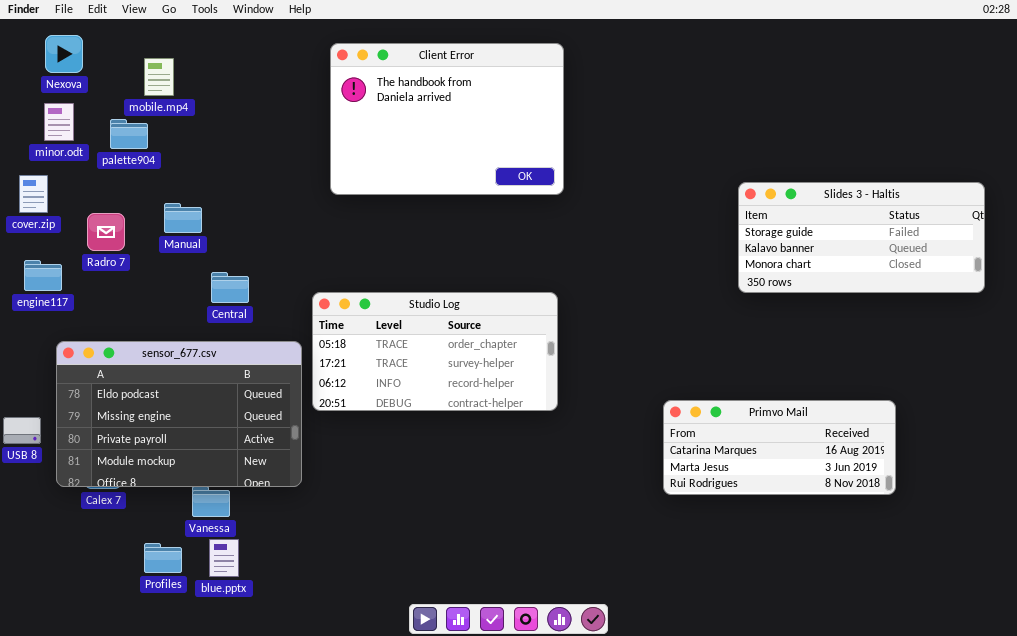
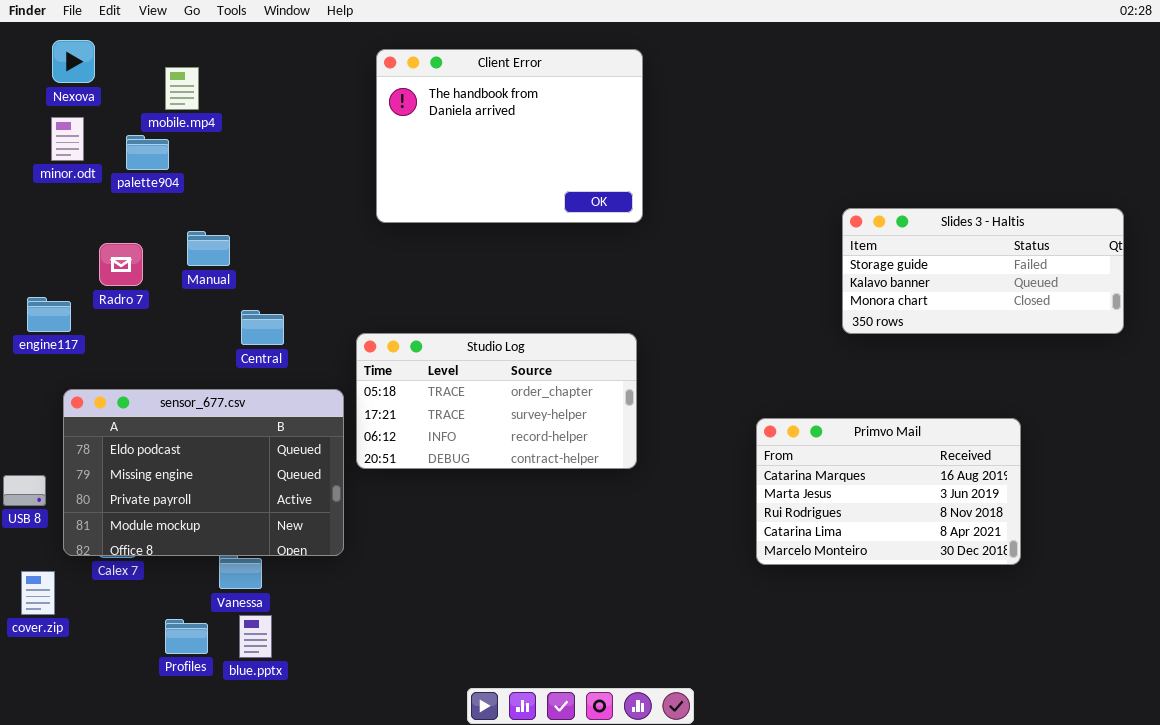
cover.zip: [19,175,48,213] -> [21,571,55,615], moved
Primvo Mail: [663,400,896,495] -> [756,418,1021,565], resized

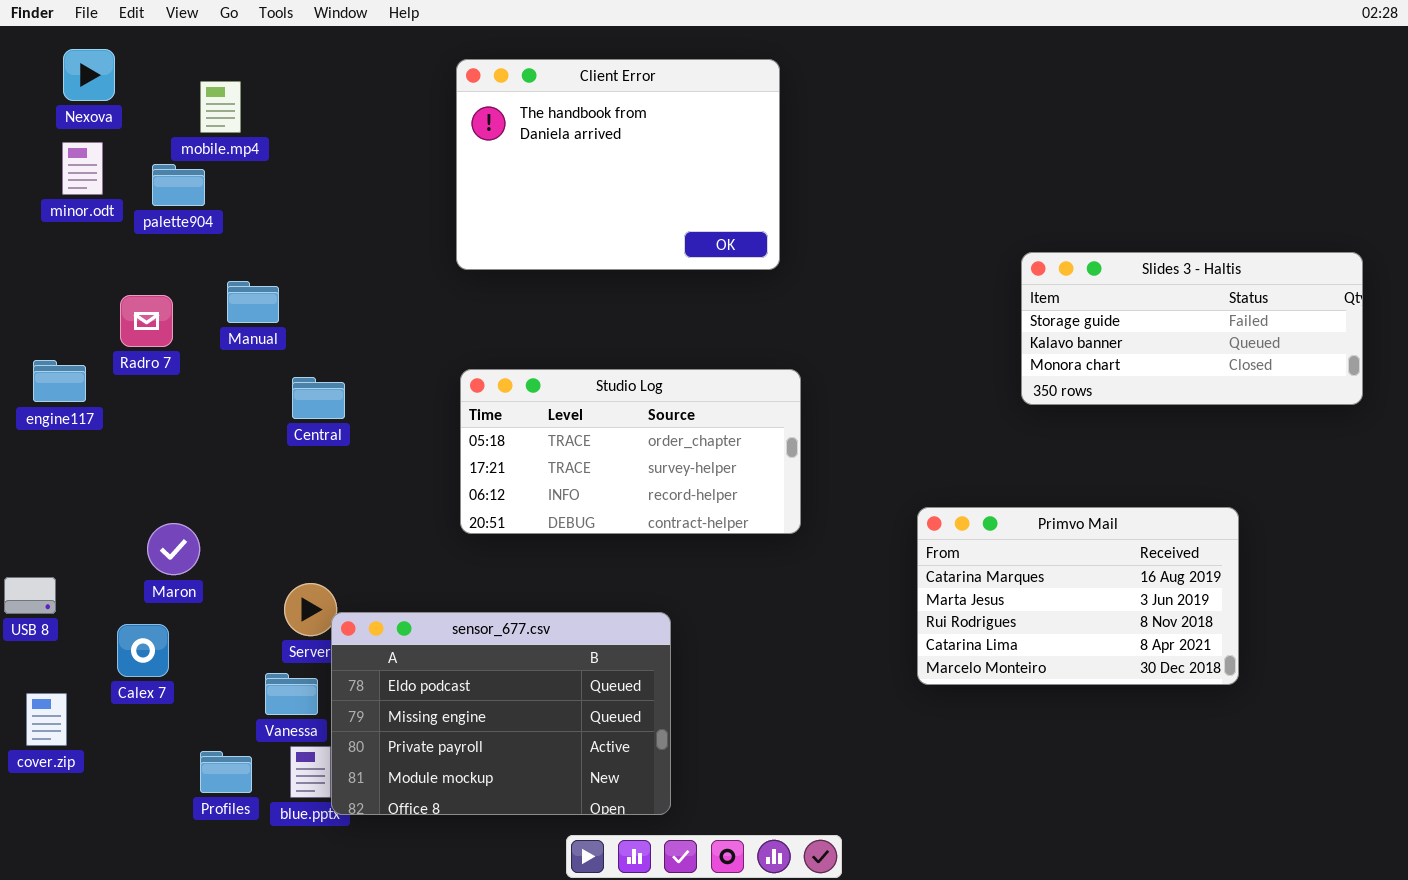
Studio Log: [356,333,637,469] -> [460,369,801,534], moved
sensor_677.csv: [63,389,344,556] -> [331,612,671,815], moved

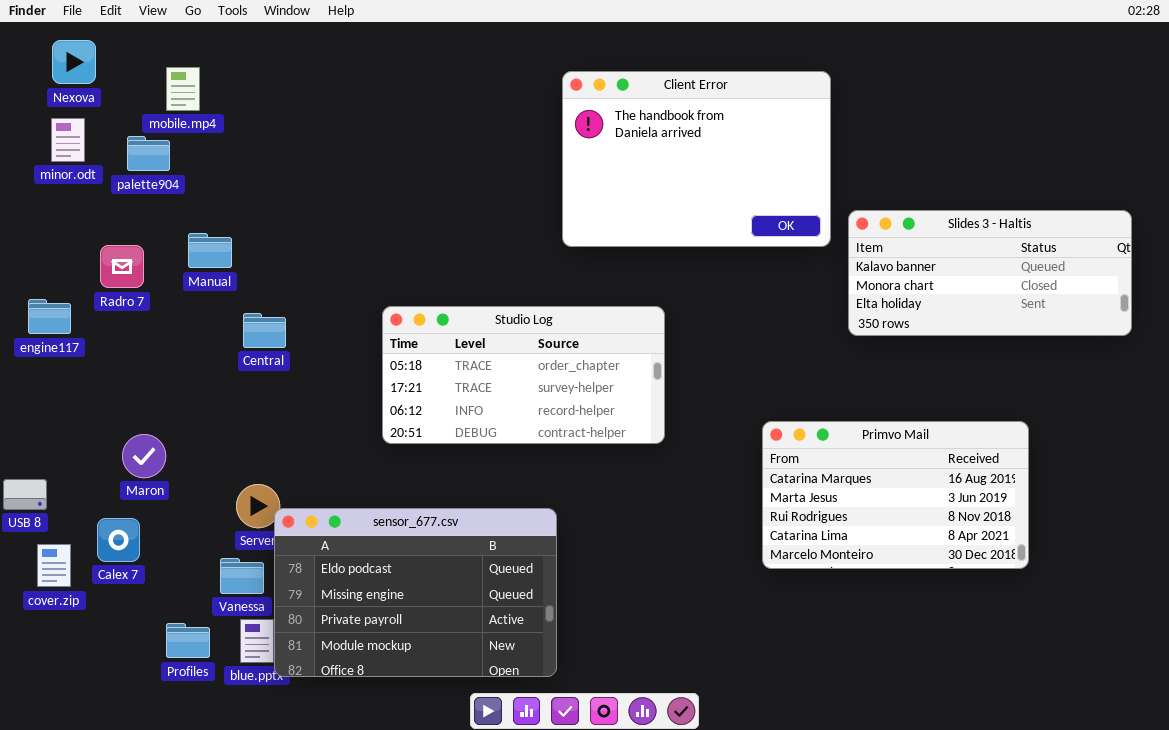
Client Error: [456,59,780,270] -> [562,71,831,247], moved
Slides 3 - Haltis: [1021,252,1363,405] -> [848,210,1132,336], scrolled down 1 row
cover.zip: [26,693,67,746] -> [37,544,71,587], moved

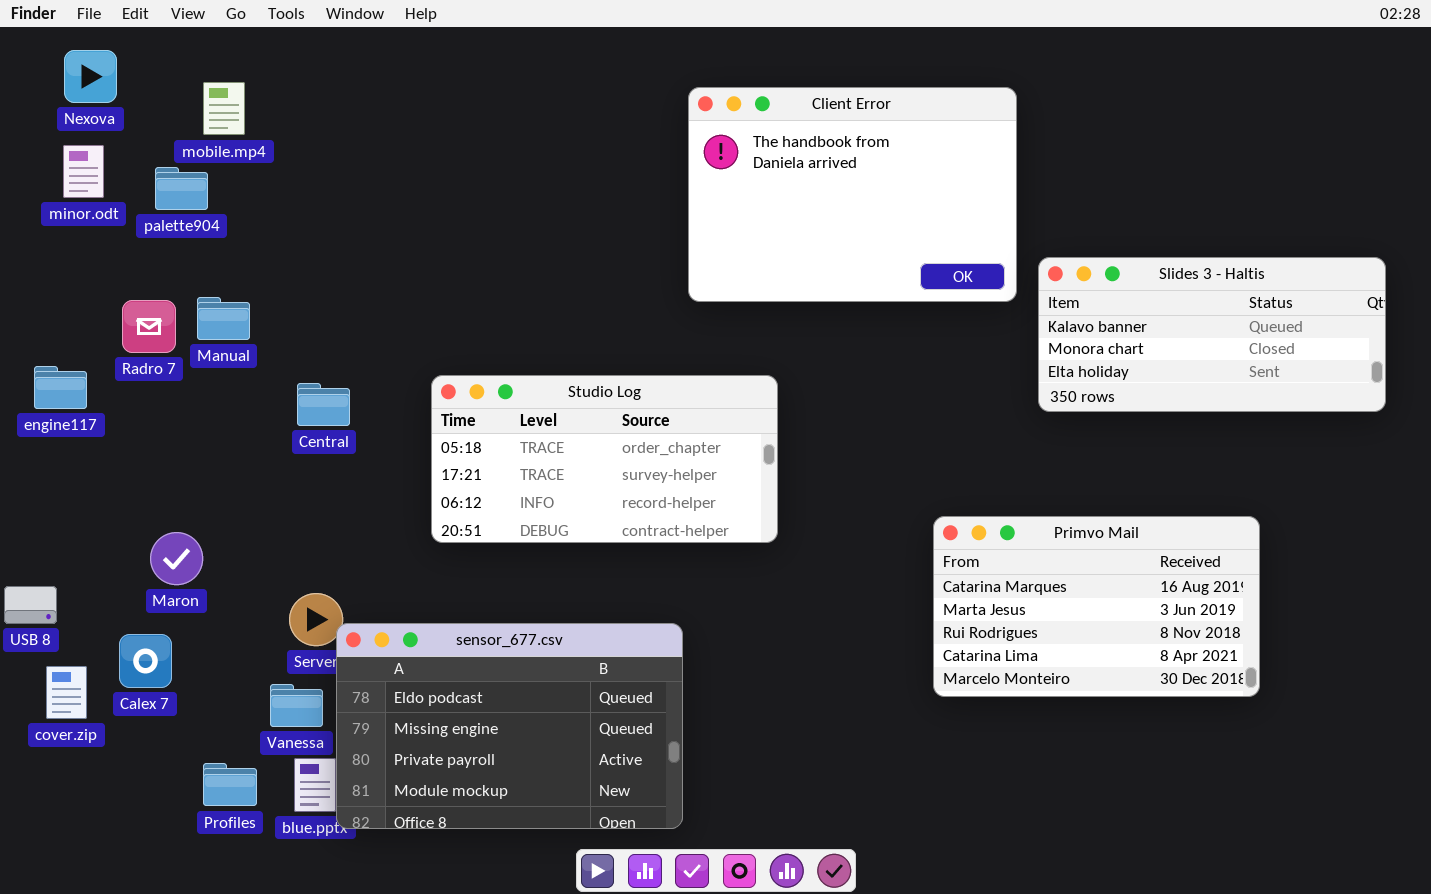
Manual: [188,233,232,268] -> [197,297,250,340], moved
Studio Log: [382,306,665,444] -> [431,375,778,543], moved

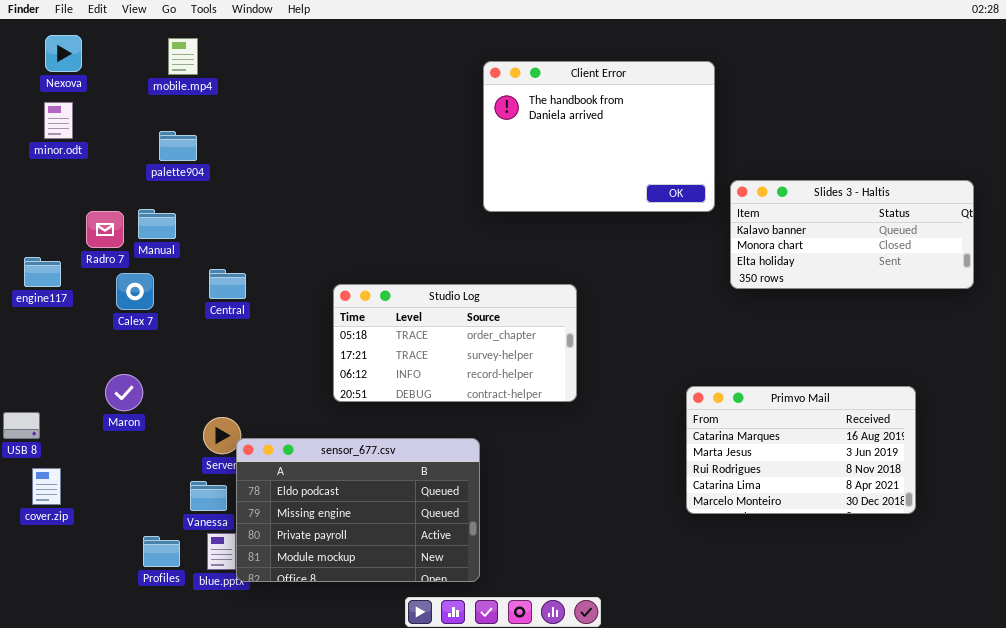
mobile.mp4: [203,82,245,135] -> [168,38,198,75], moved
palette904: [155,167,208,210] -> [159,131,197,161], moved
Studio Log: [431,375,778,543] -> [333,284,577,402], moved
Primvo Mail: [933,516,1260,697] -> [686,386,916,514], moved
Calex 7: [119,634,172,688] -> [116,273,154,310], moved

